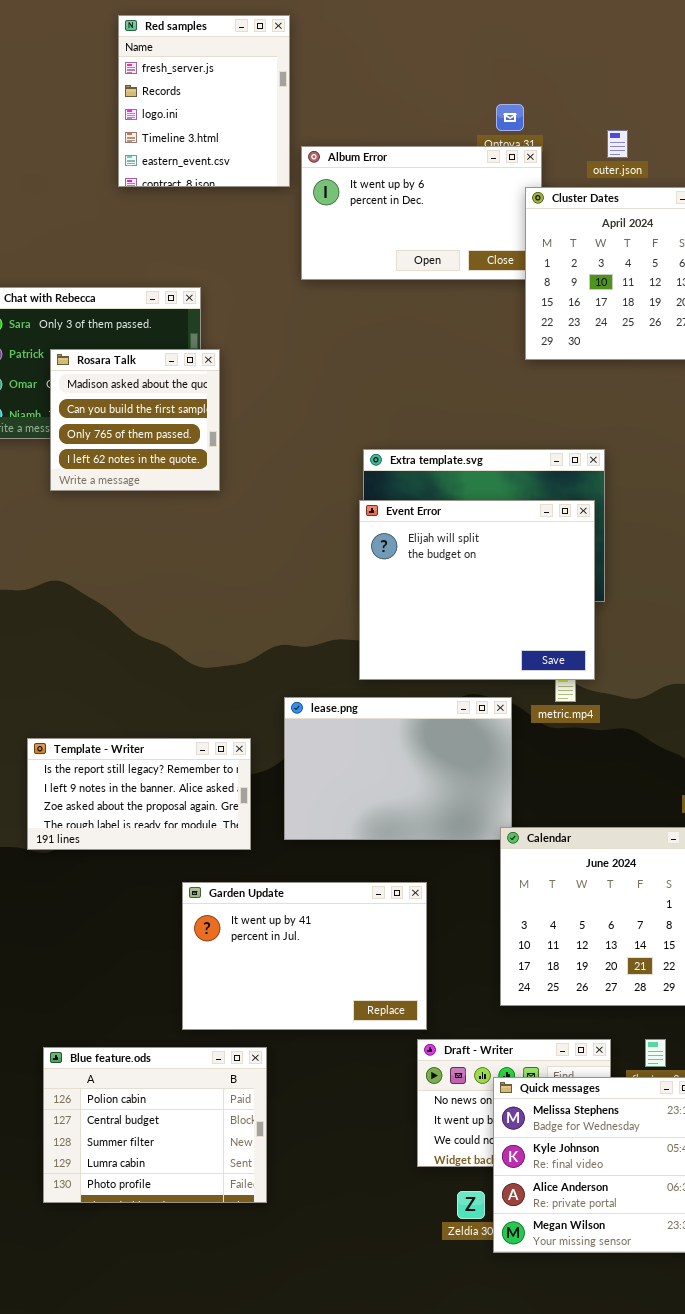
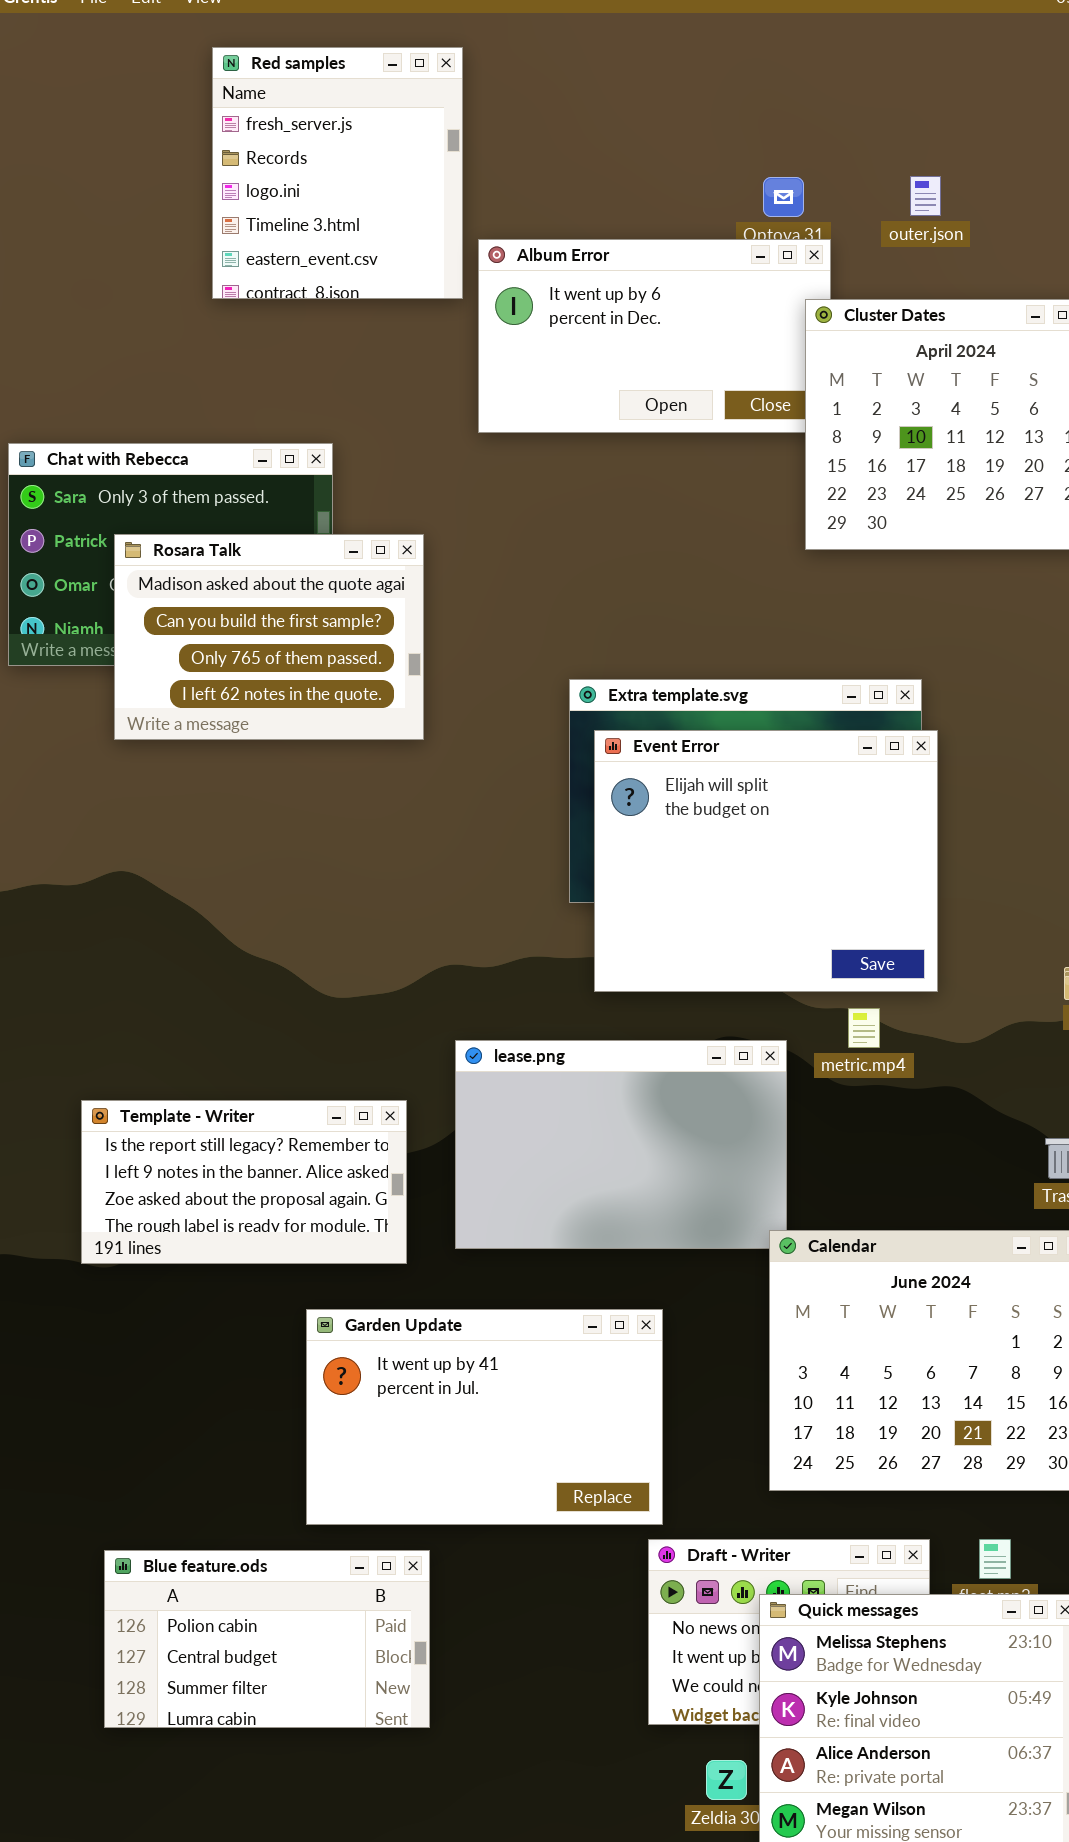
outer.json: [607,130,628,158] -> [910,176,941,216], moved
Rosara Talk: [50,349,220,491] -> [114,534,424,740], resized
Event Error: [359,500,595,680] -> [594,730,938,992], moved
Blue feature.ods: [43,1047,267,1203] -> [104,1550,430,1728], resized

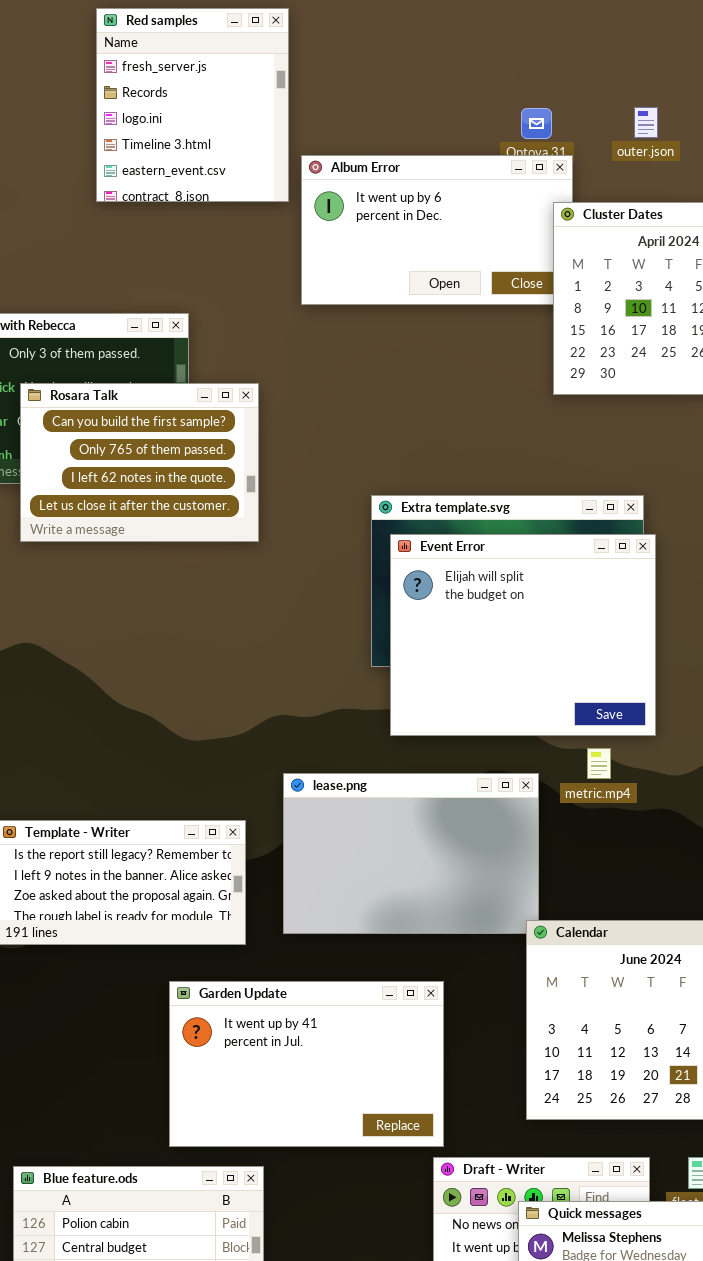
Rosara Talk: [114,534,424,740] -> [20,383,259,542], scrolled down 1 row

